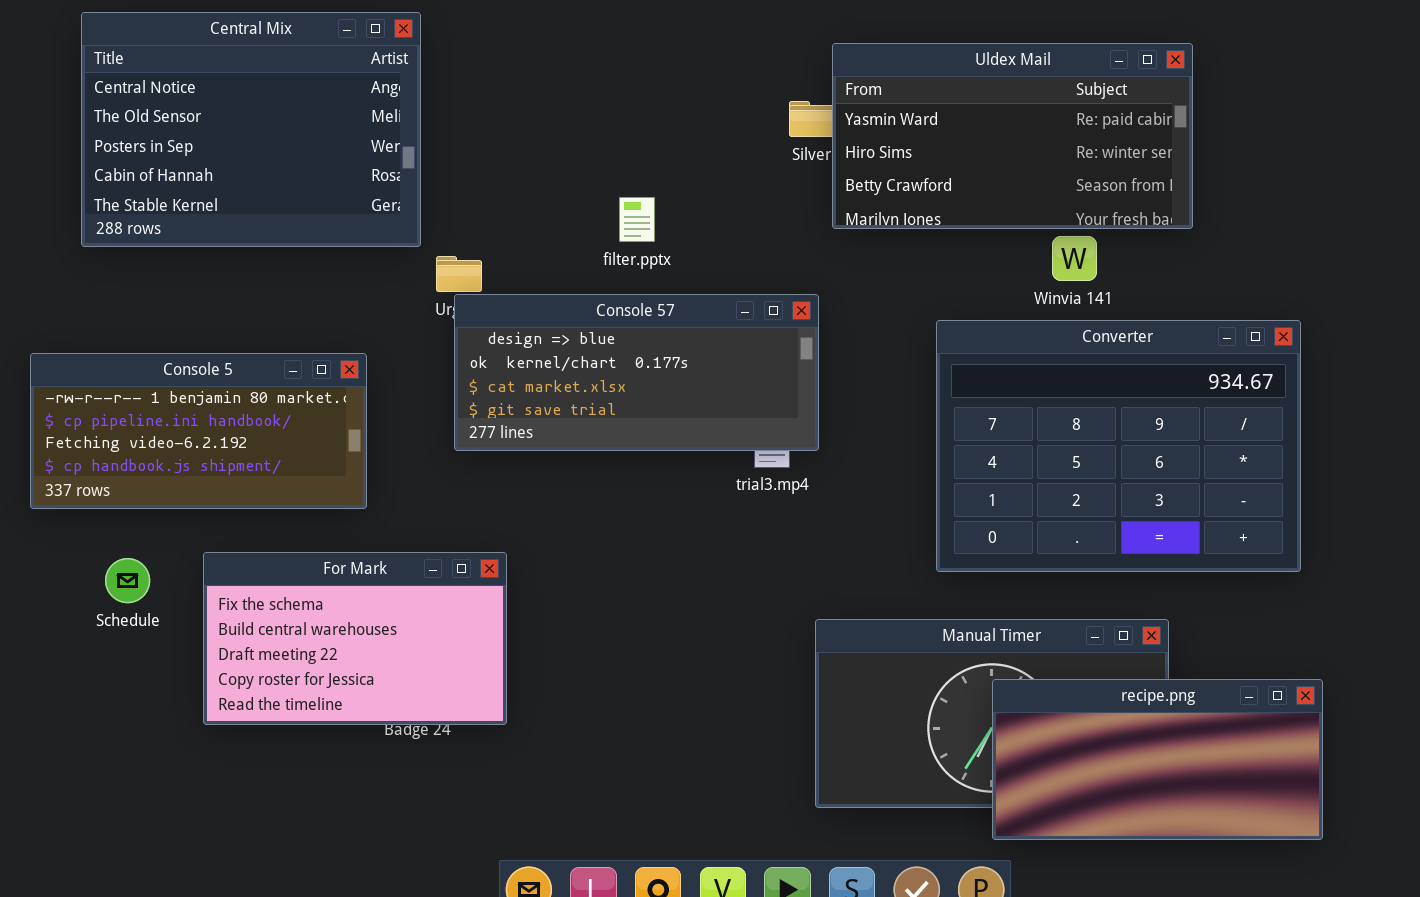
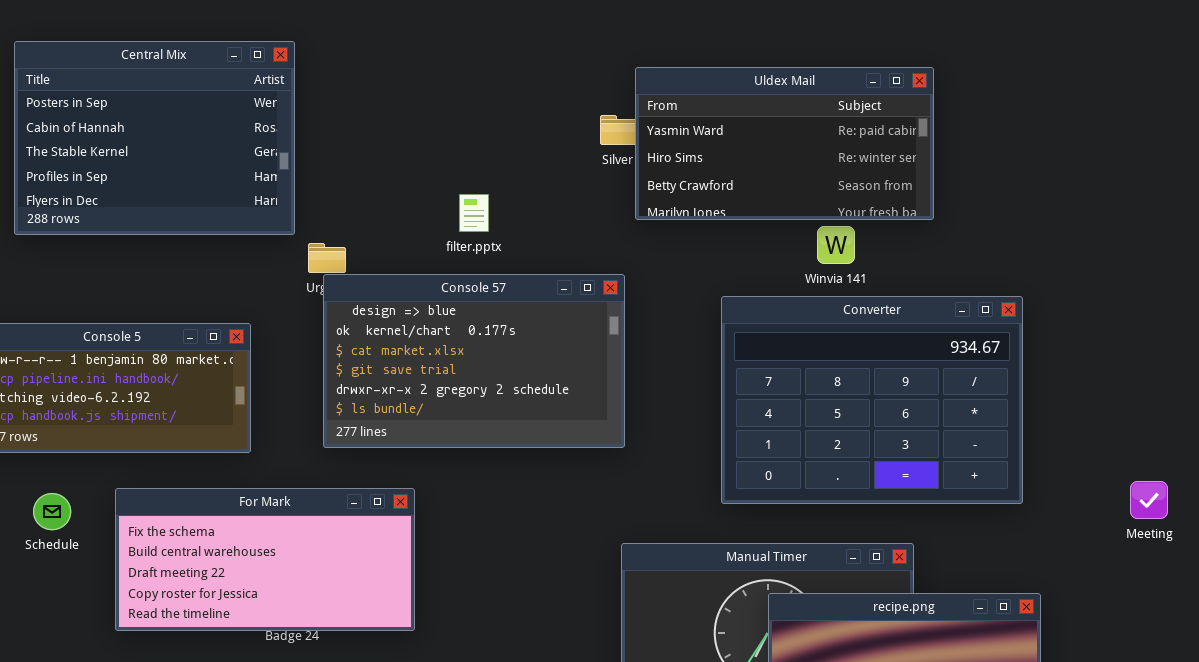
Central Mix: [81,12,421,247] -> [14,41,295,235], scrolled down 2 rows
Console 57: [454,294,819,451] -> [323,274,625,448], resized
For Mark: [203,552,507,725] -> [115,488,415,631], resized

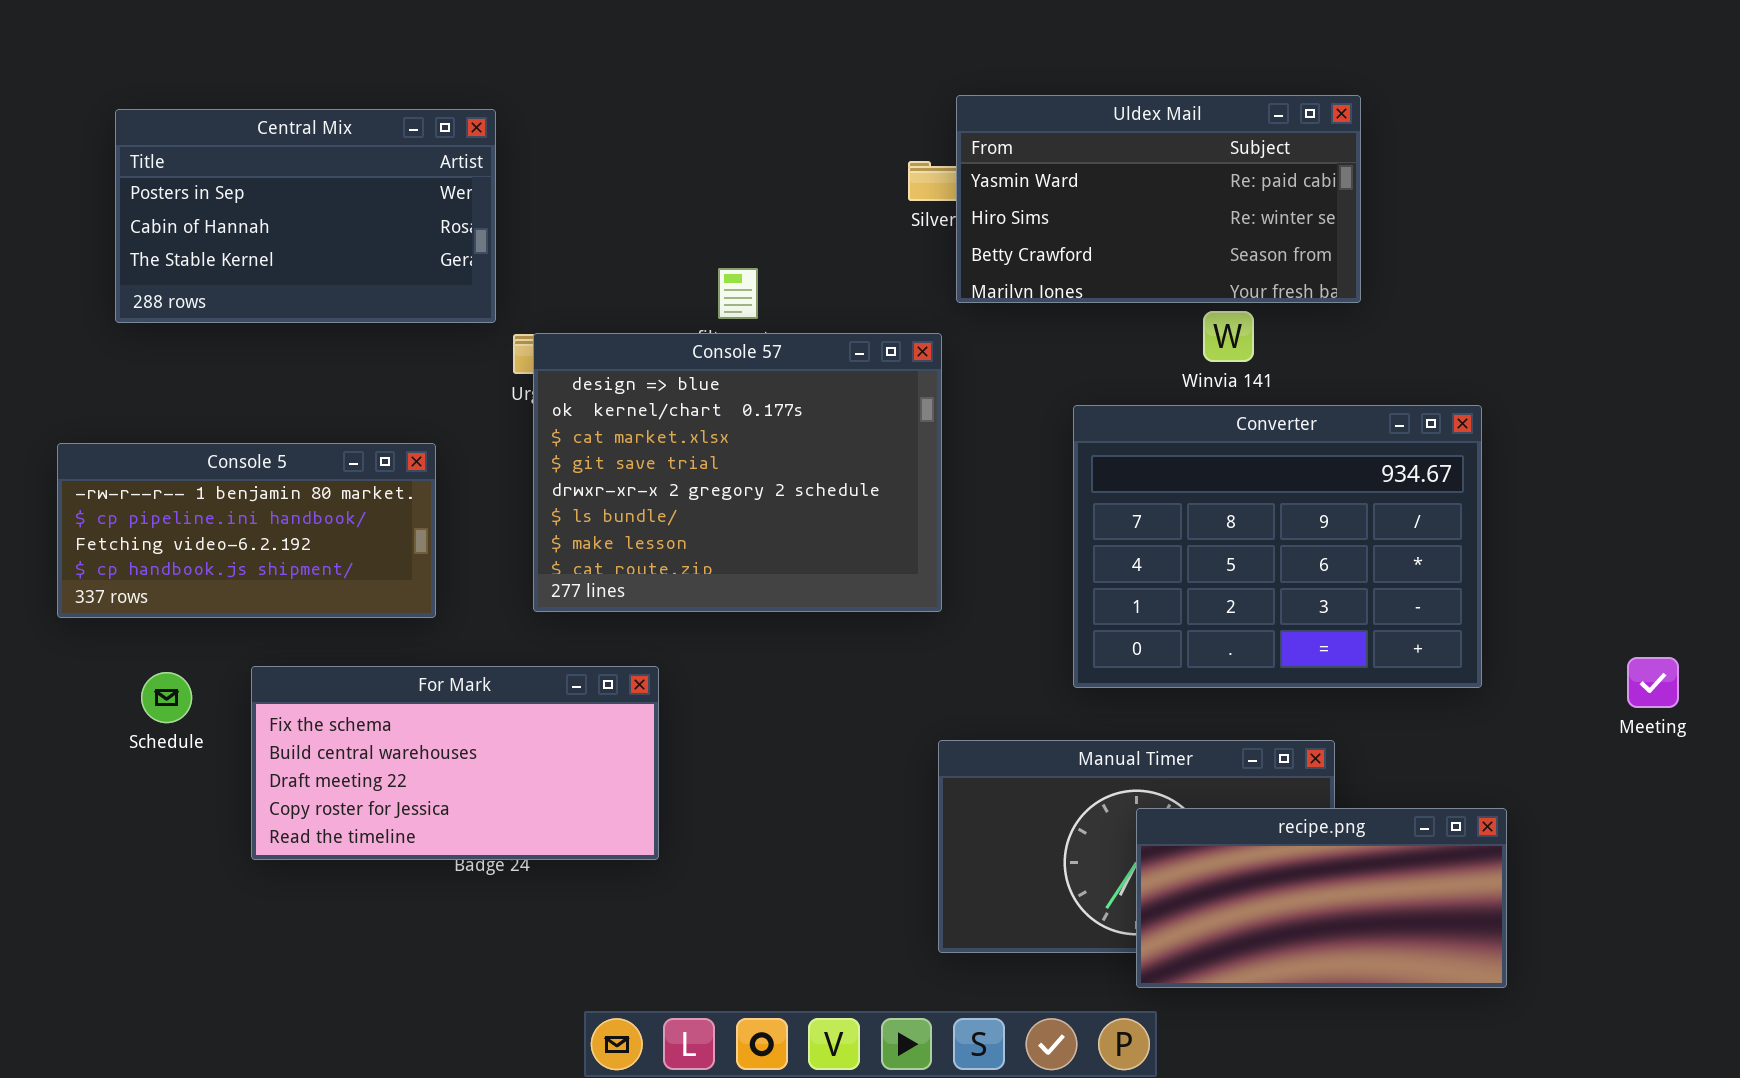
Central Mix: [14,41,295,235] -> [115,109,496,323], resized
Console 57: [323,274,625,448] -> [533,333,942,612], resized

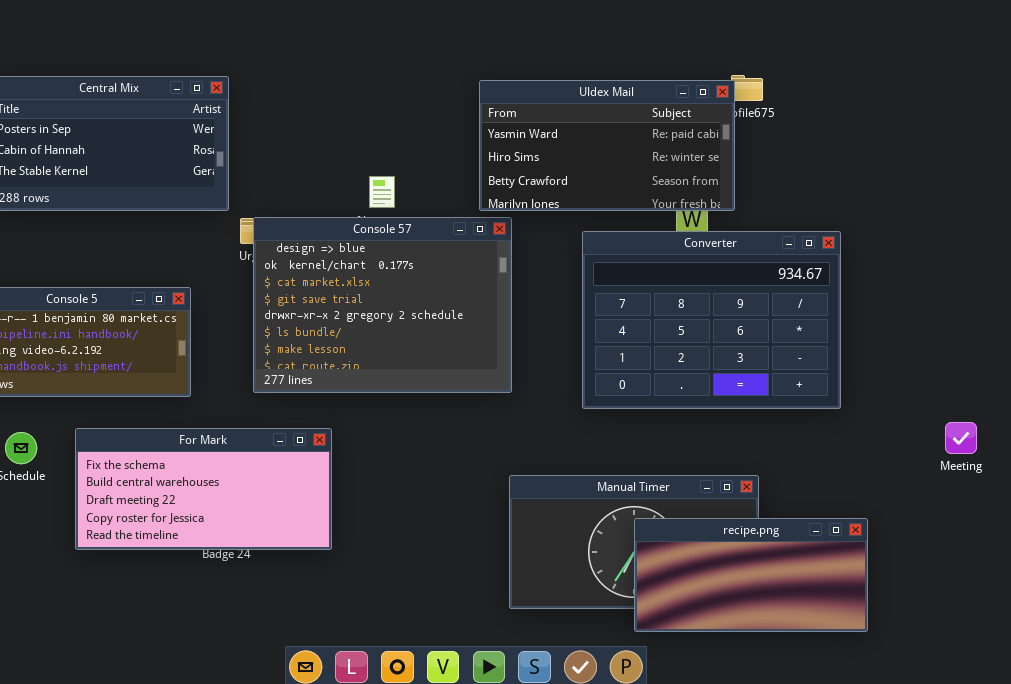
Uldex Mail: [956,95,1361,303] -> [479,80,735,211], moved
Converter: [1073,405,1482,688] -> [582,231,841,409], moved

